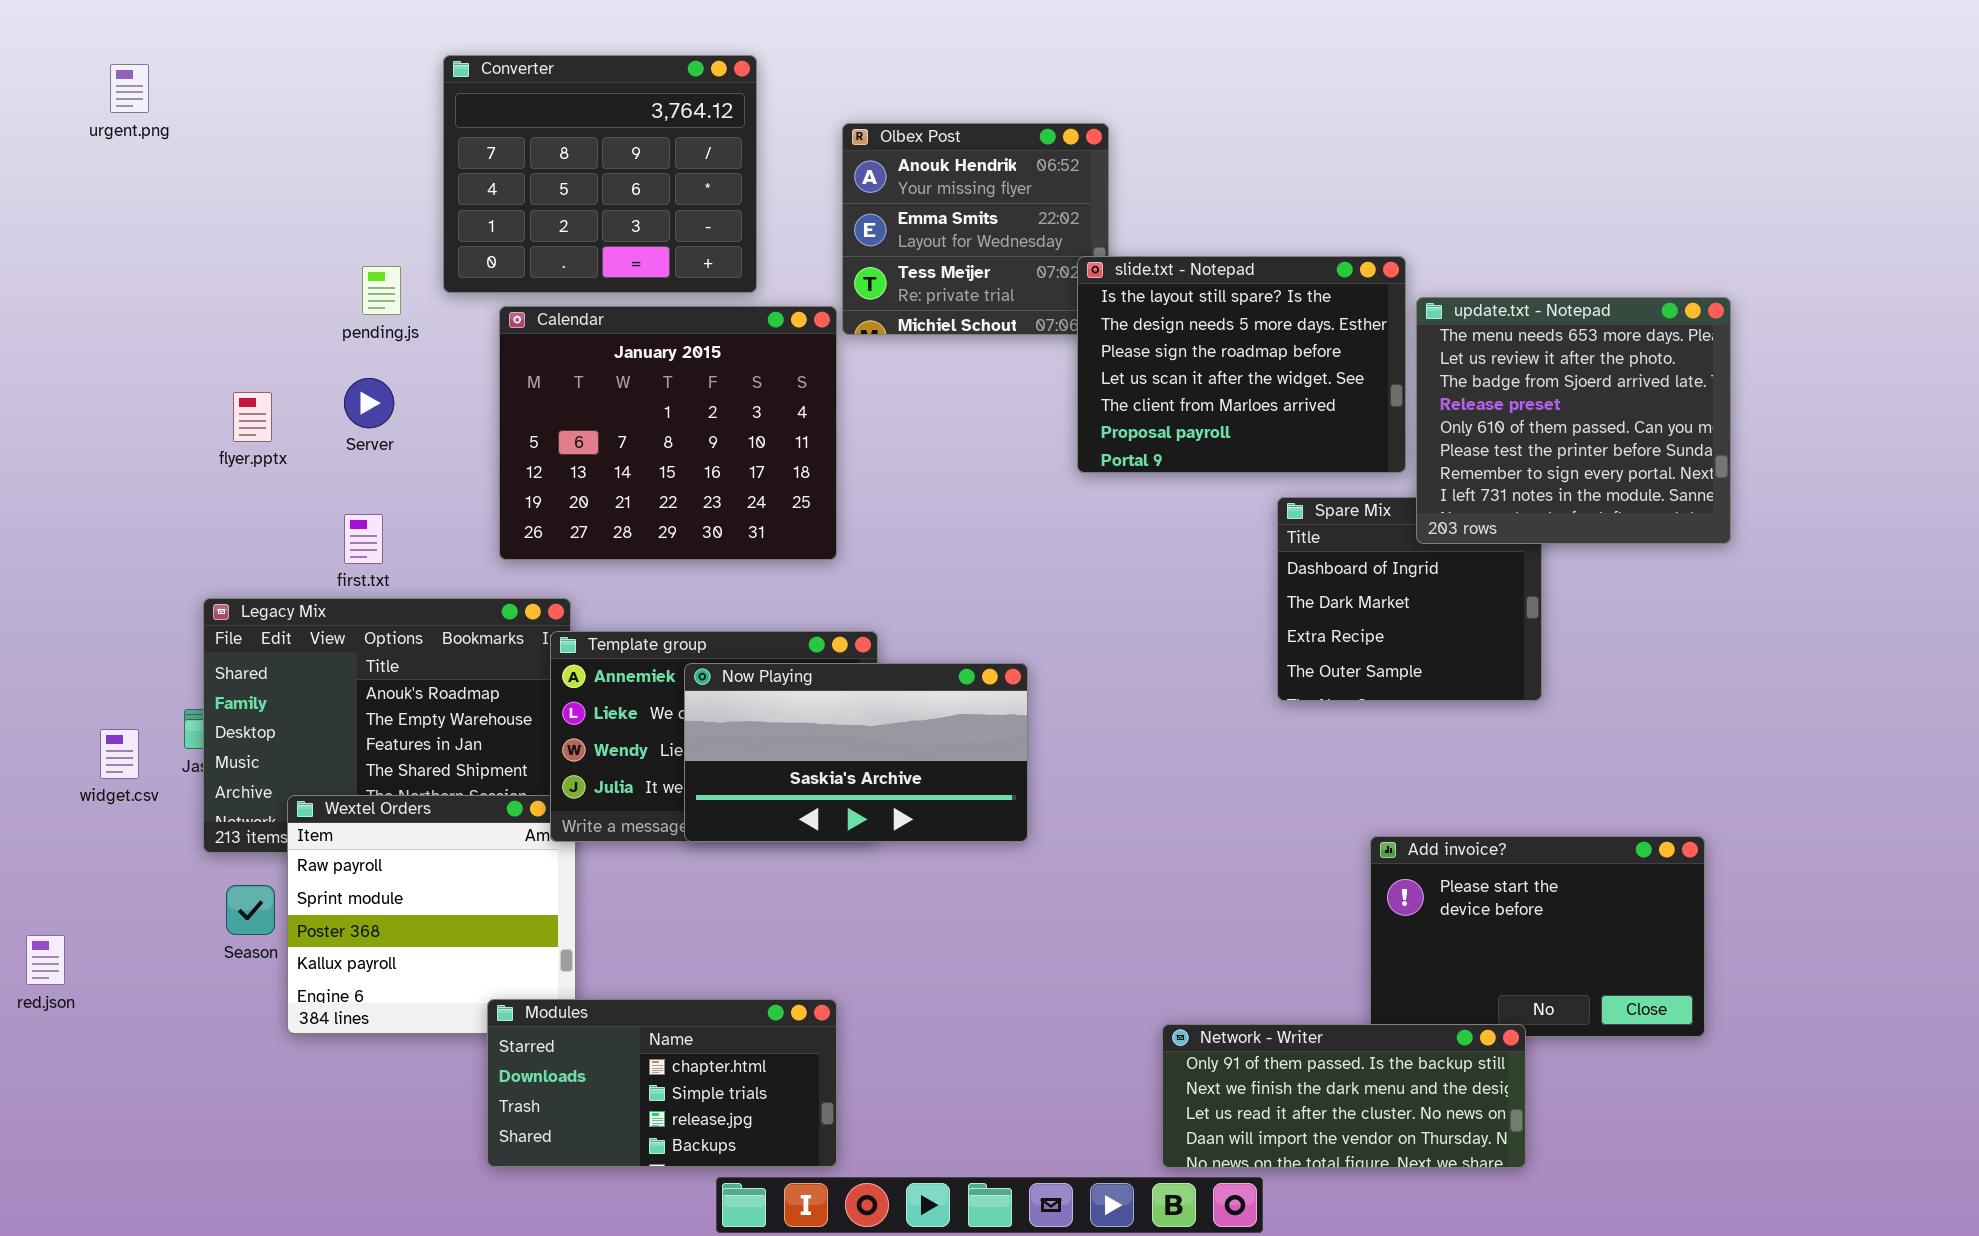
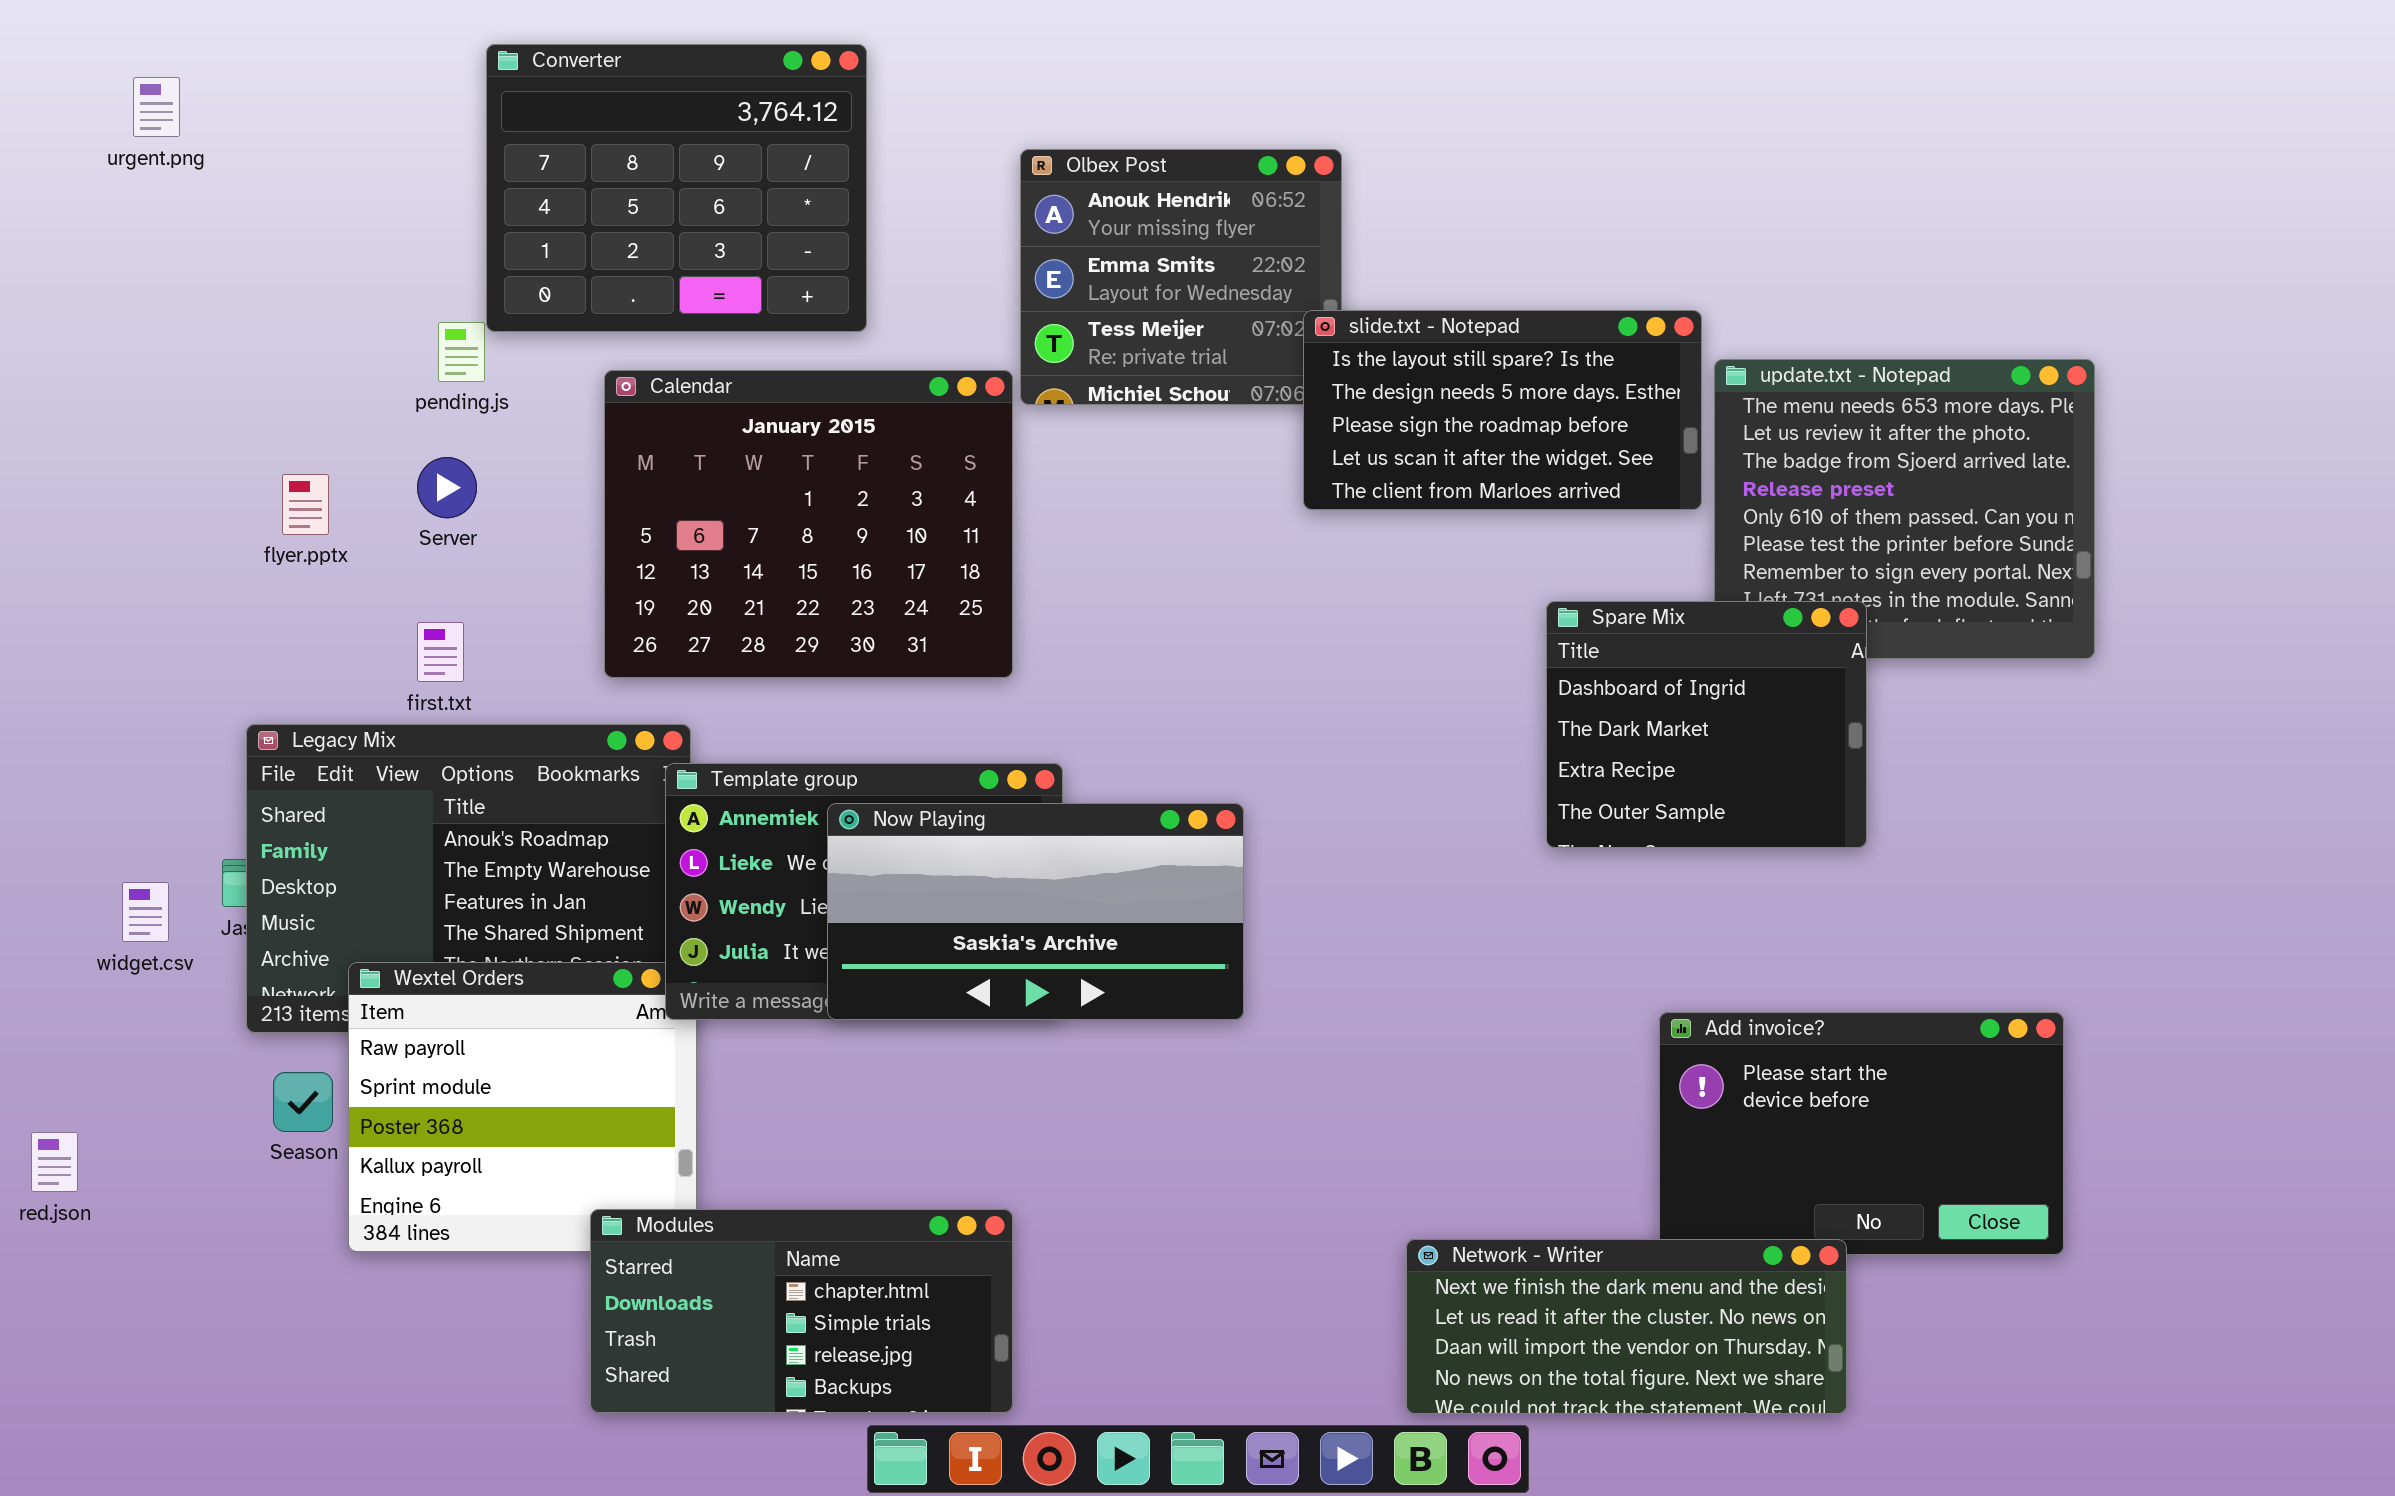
Converter: [443,55,757,293] -> [486,44,867,332], moved
slide.txt - Notepad: [1077,256,1406,473] -> [1303,310,1702,510], resized
Spare Mix: [1277,497,1542,701] -> [1546,601,1867,848], raised
Network - Writer: [1162,1024,1526,1168] -> [1406,1239,1847,1414], scrolled down 1 row

